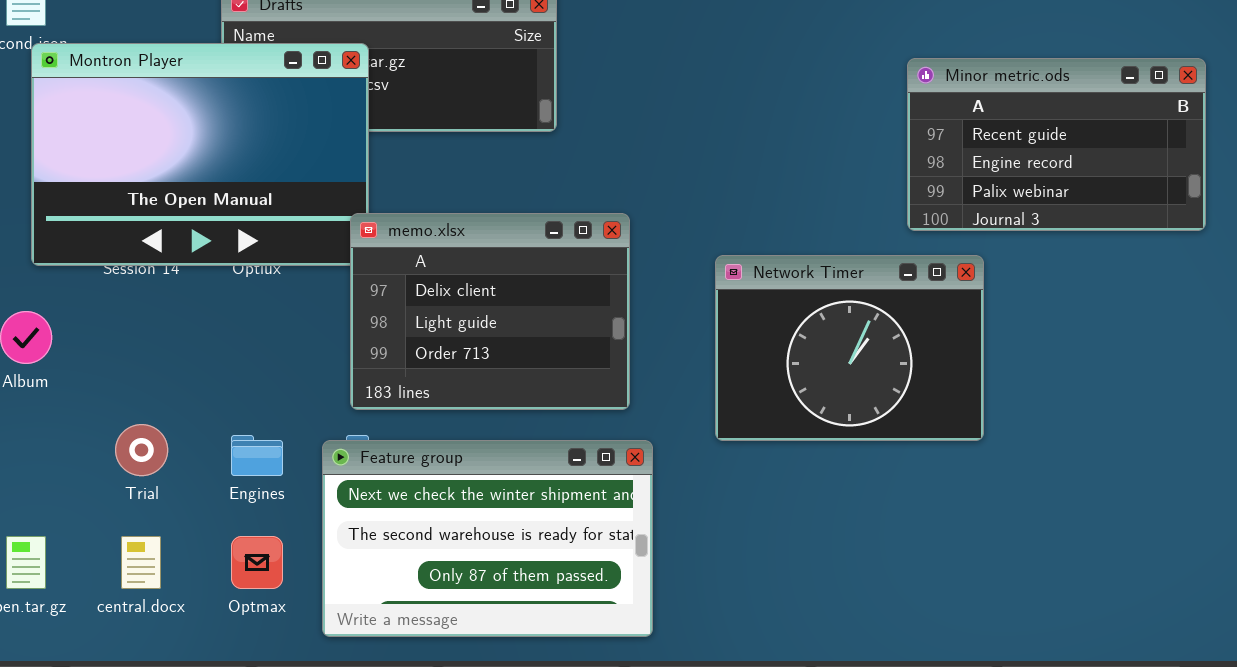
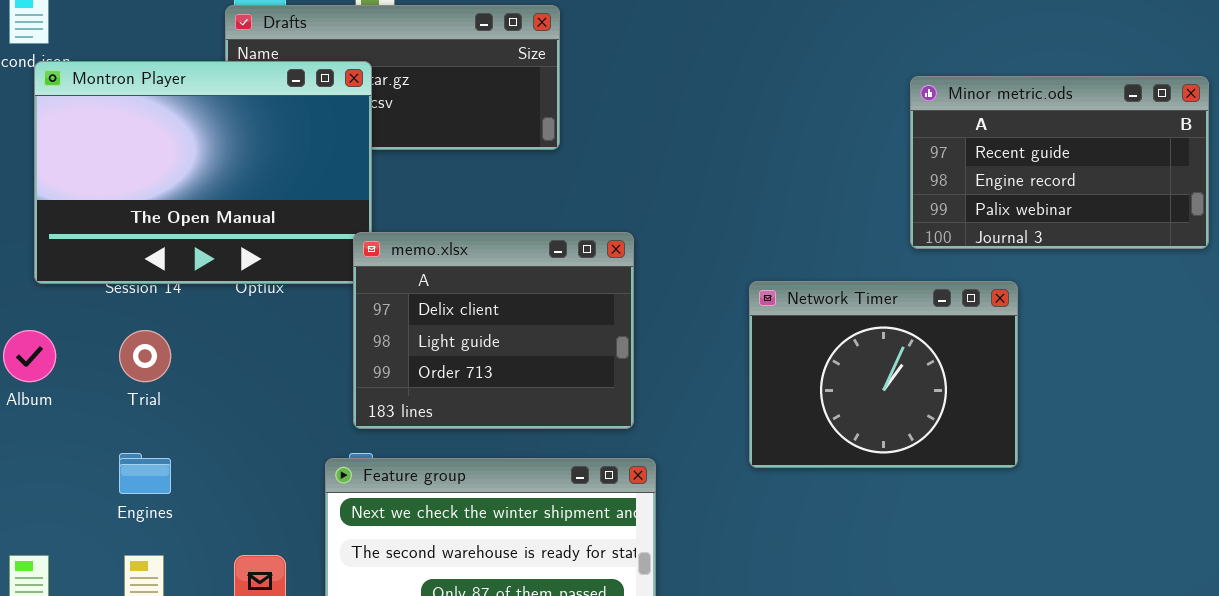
Network Timer: [715,255,984,441] -> [749,281,1018,468], moved
Trial: [115,424,168,476] -> [119,330,171,382], moved
Engines: [231,435,283,476] -> [119,453,171,494], moved

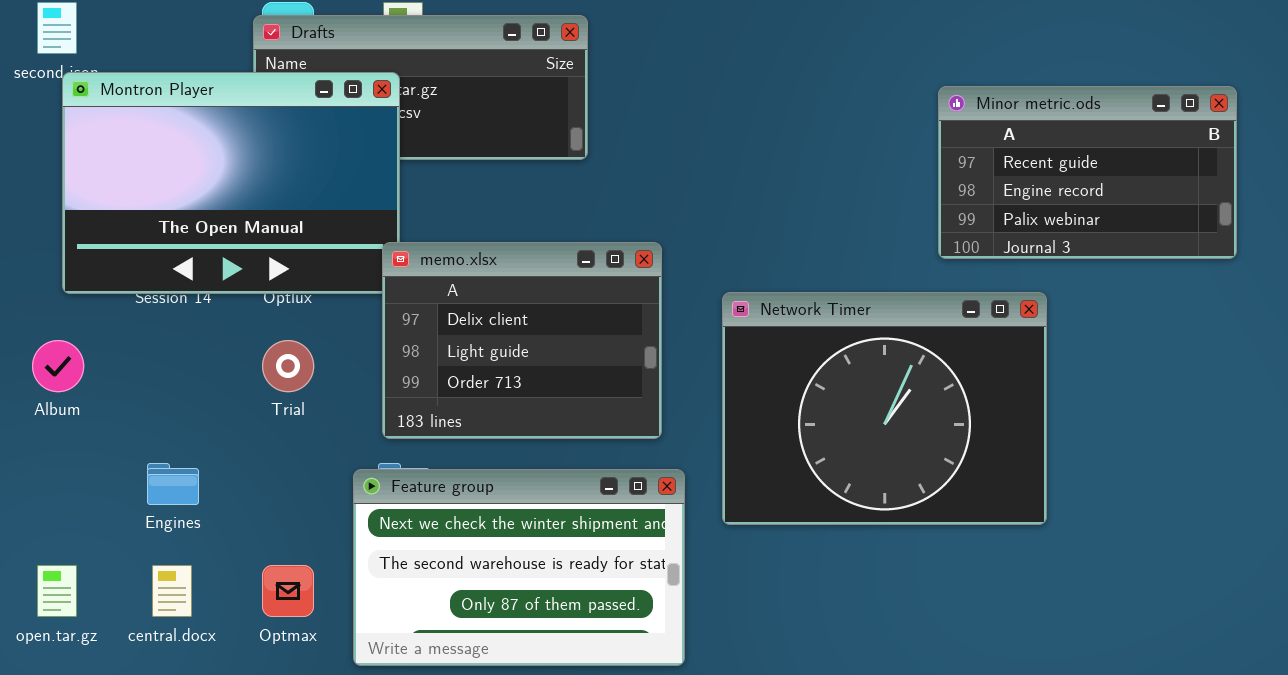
Network Timer: [749,281,1018,468] -> [722,292,1047,525], resized
Trial: [119,330,171,382] -> [262,340,314,392], moved

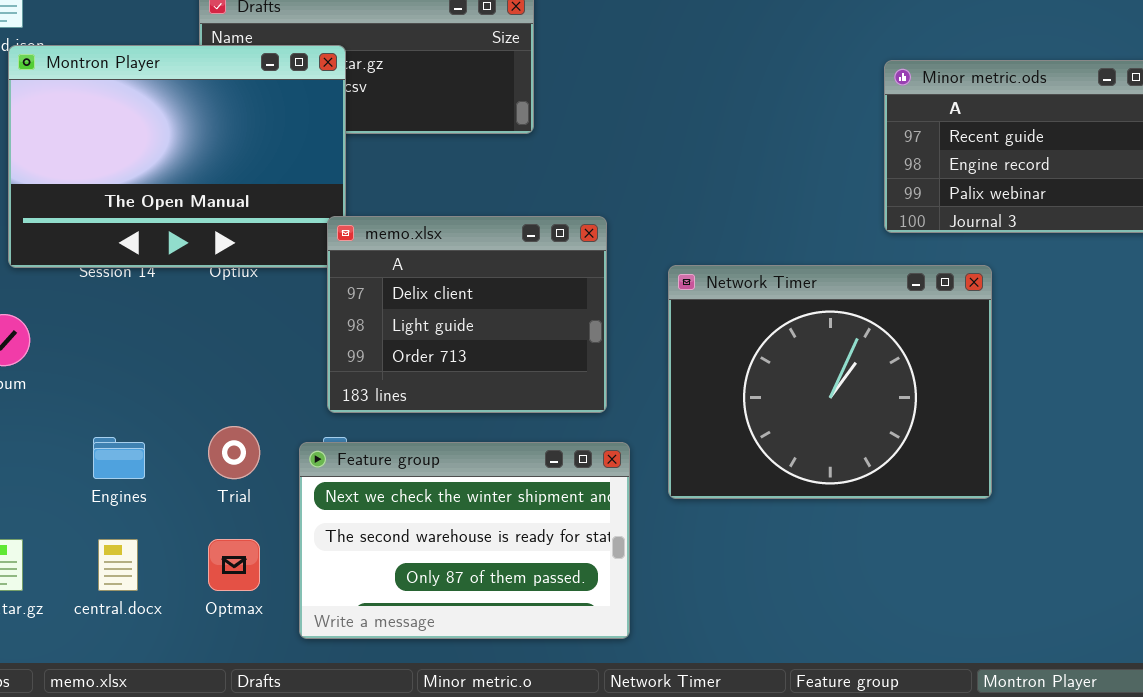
Trial: [262,340,314,392] -> [208,426,260,479], moved

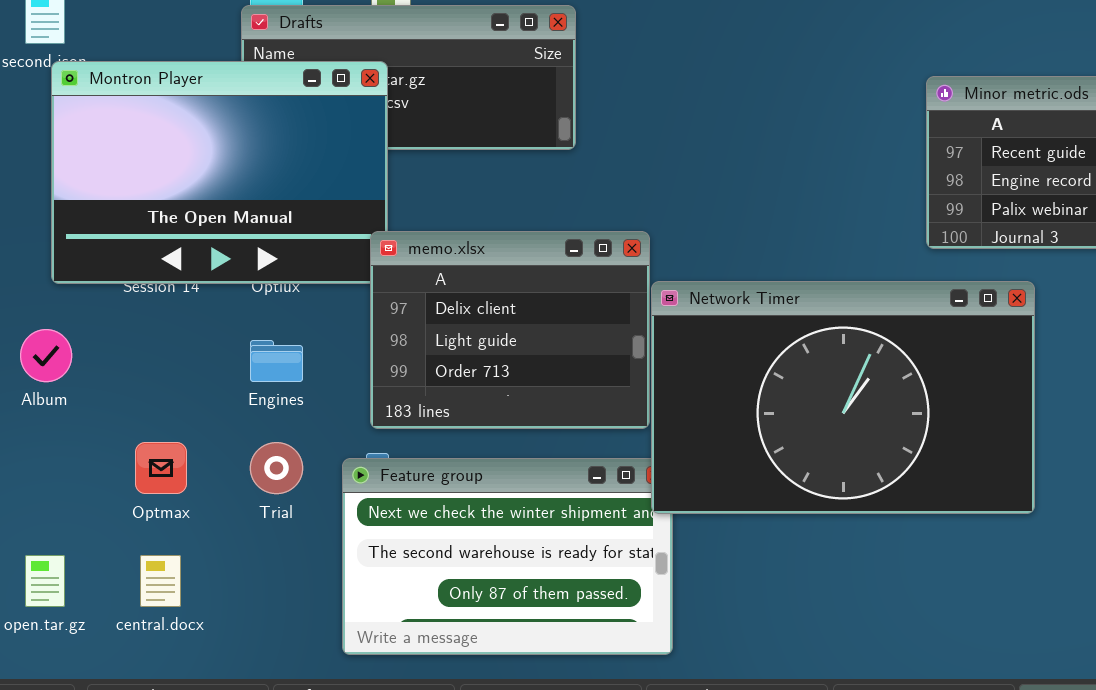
Network Timer: [668,265,992,499] -> [651,281,1035,514], resized
Engines: [93,437,145,479] -> [250,340,303,382], moved
Optmax: [208,539,260,591] -> [135,442,187,494], moved

